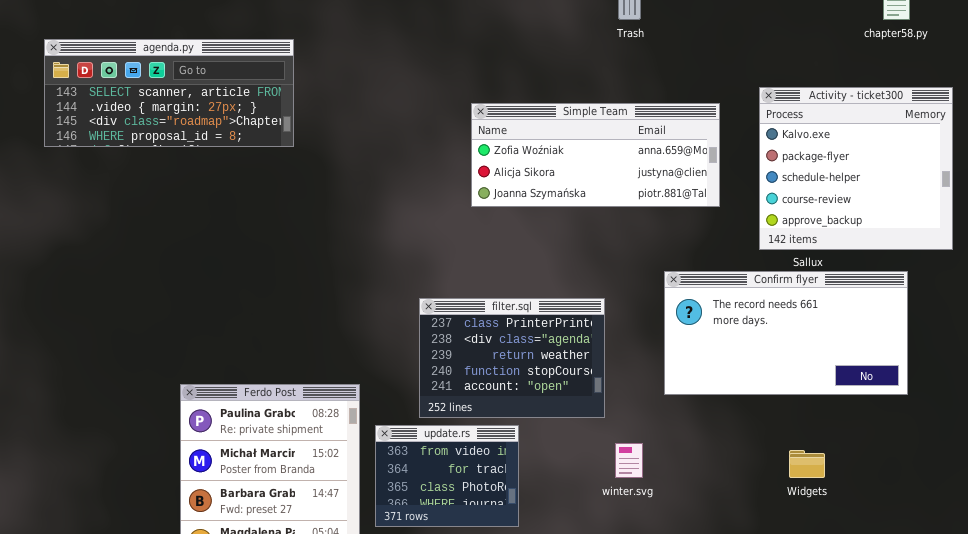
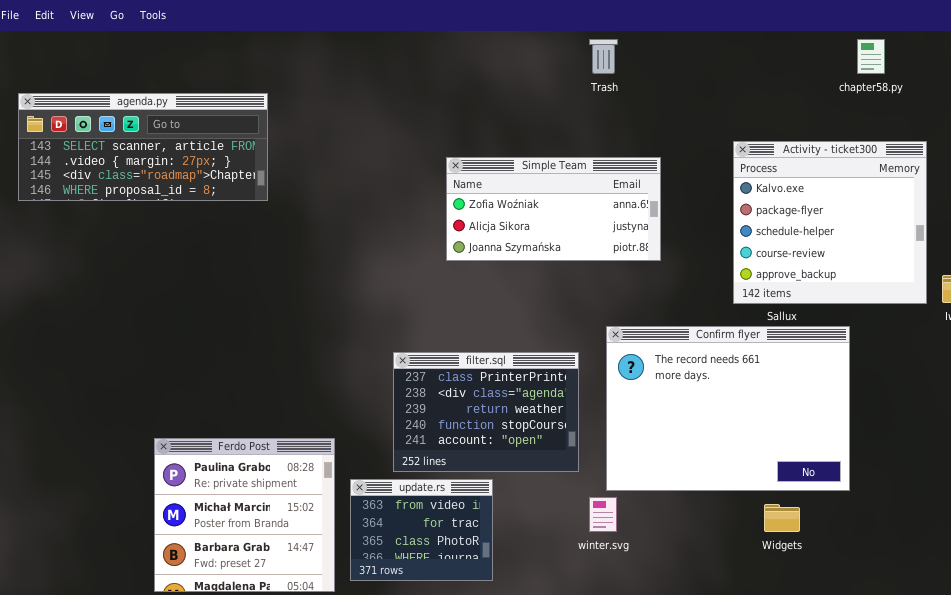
Simple Team: [471,103,720,207] -> [446,157,661,261], resized
Confirm flyer: [664,271,908,395] -> [606,326,850,491], moved, resized

